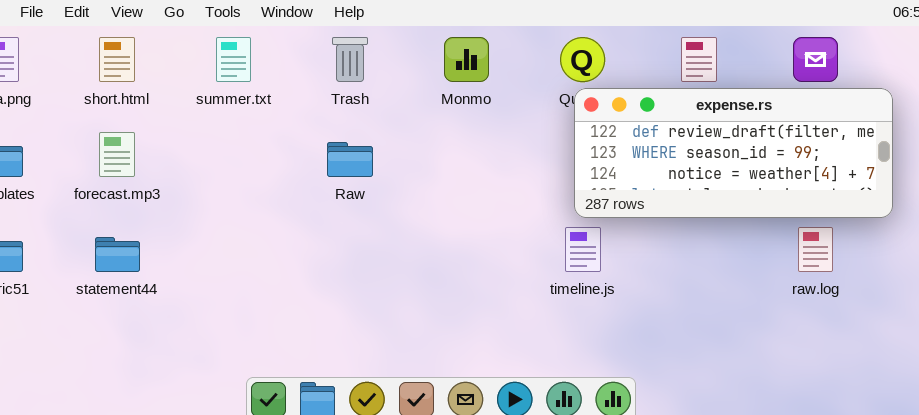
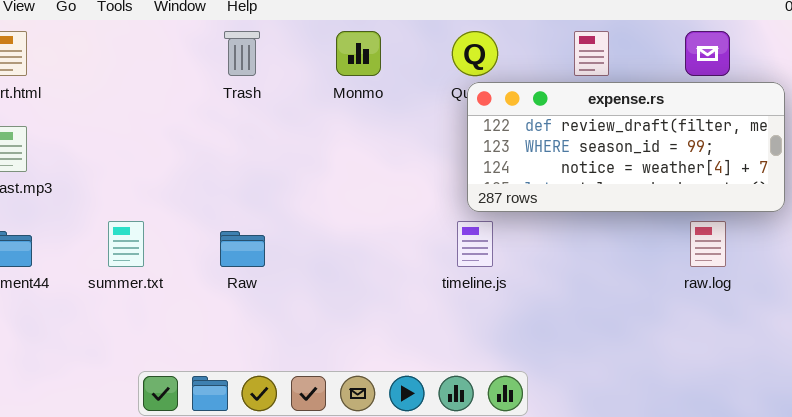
summer.txt: [216,37,251,82] -> [108,221,144,267], moved
Raw: [327,142,373,177] -> [220,231,265,267], moved

